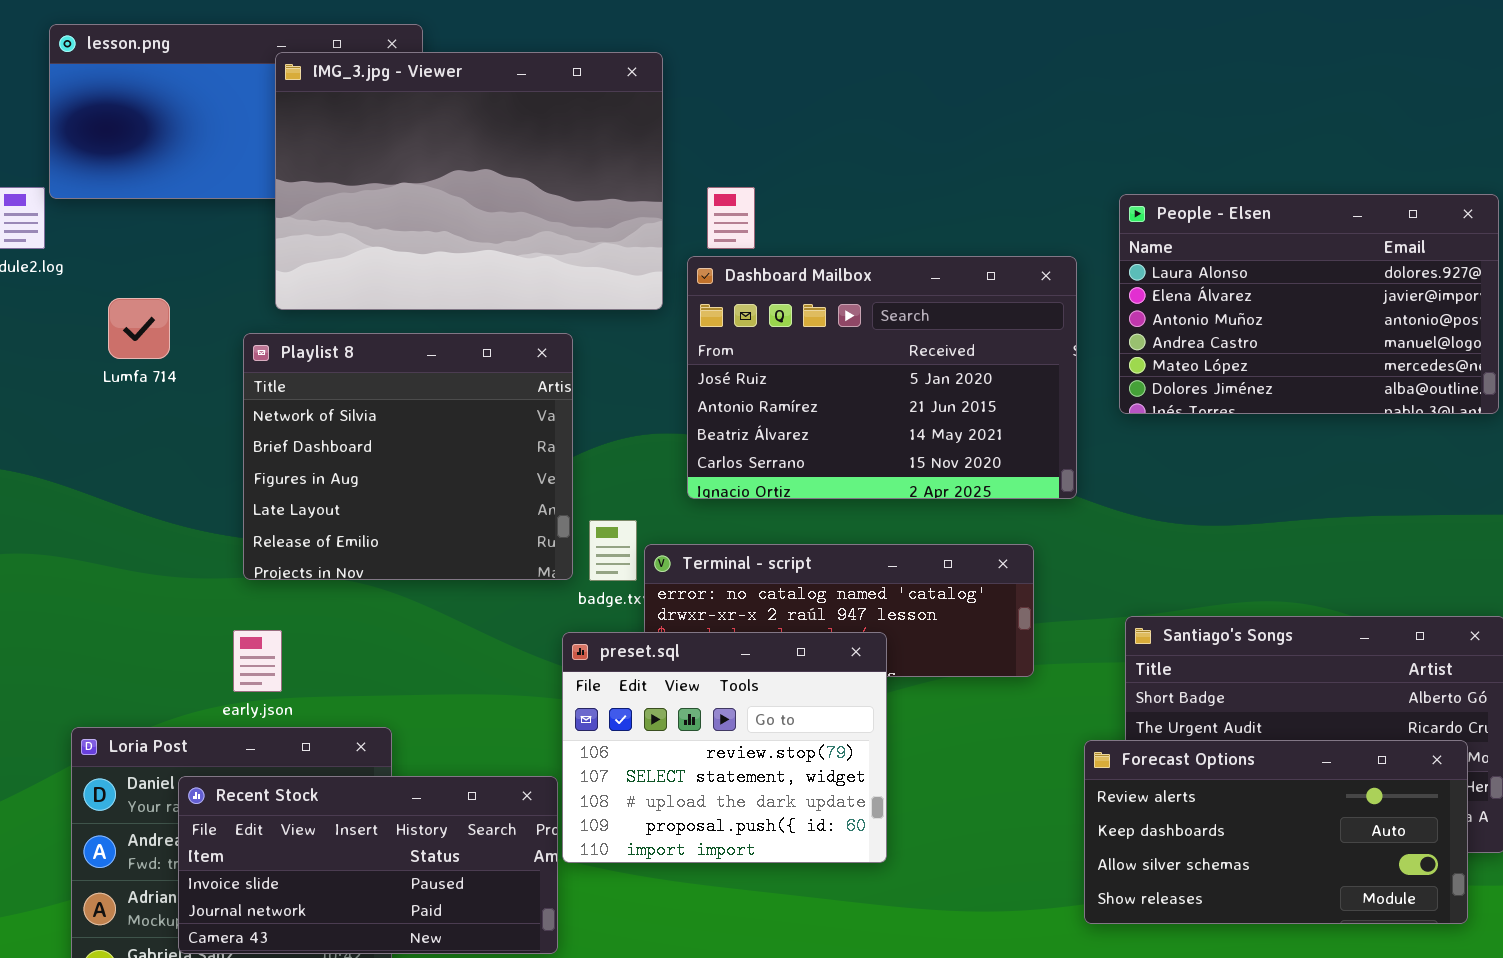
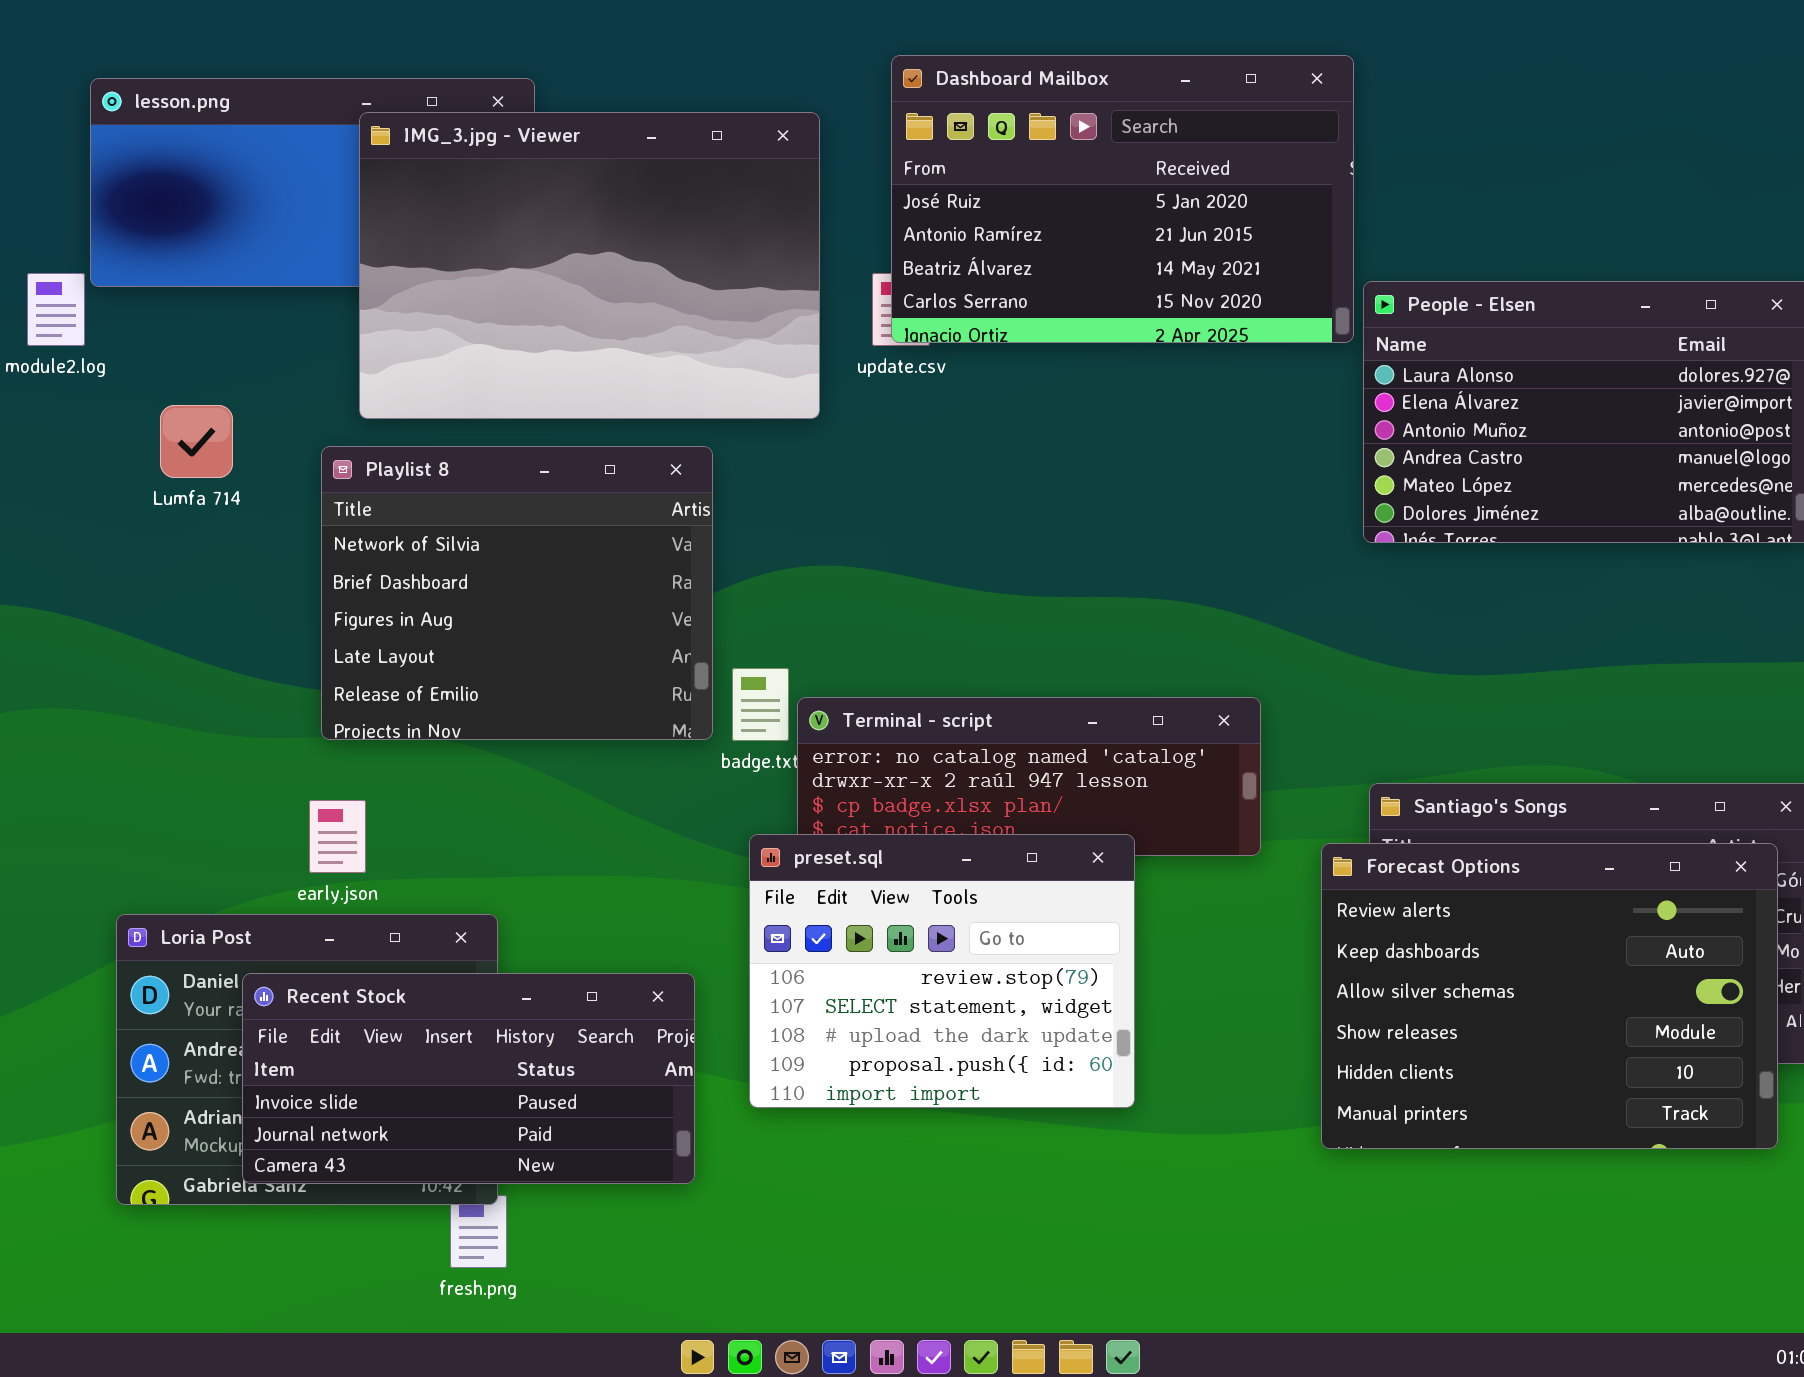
Dashboard Mailbox: [687,256,1077,499] -> [891,55,1354,343], moved
preset.sql: [562,632,887,863] -> [749,834,1135,1108], moved
Forecast Options: [1084,740,1468,924] -> [1321,843,1778,1149], resized

